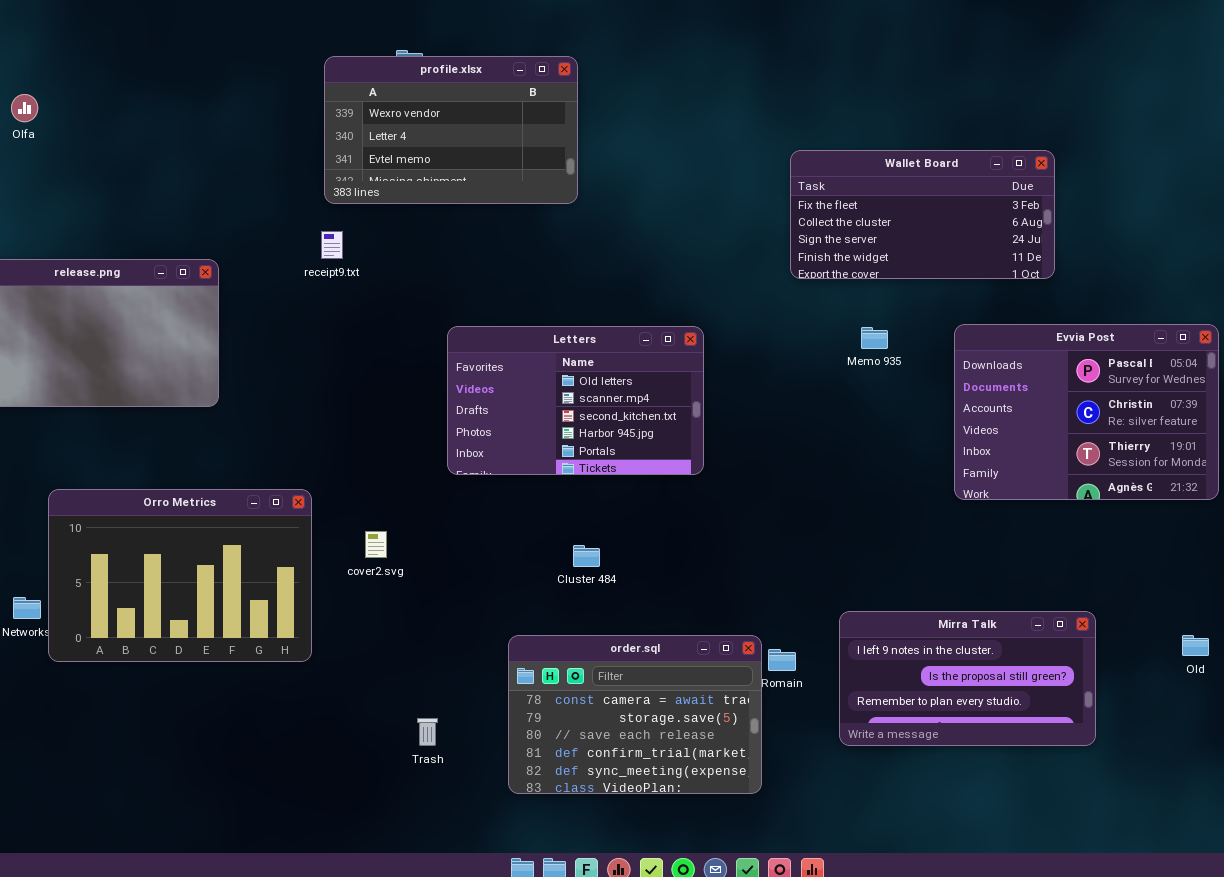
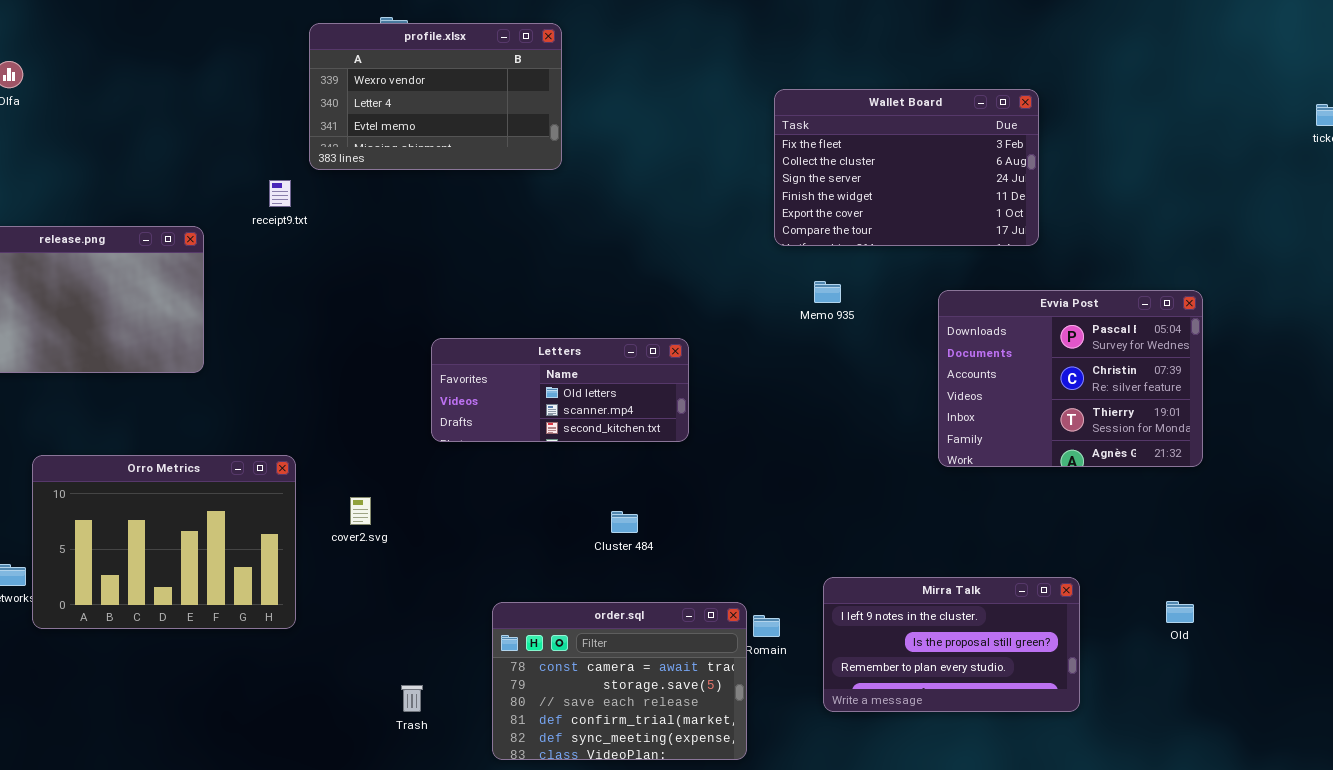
Wallet Board: [790,150,1055,279] -> [774,89,1039,246], resized
receipt9.txt: [321,231,343,259] -> [269,180,291,207], moved
Letters: [447,326,704,475] -> [431,338,689,442], resized
Memo 935: [861,327,888,349] -> [814,281,841,303], moved
Cluster 484: [573,545,600,567] -> [611,511,638,533], moved

